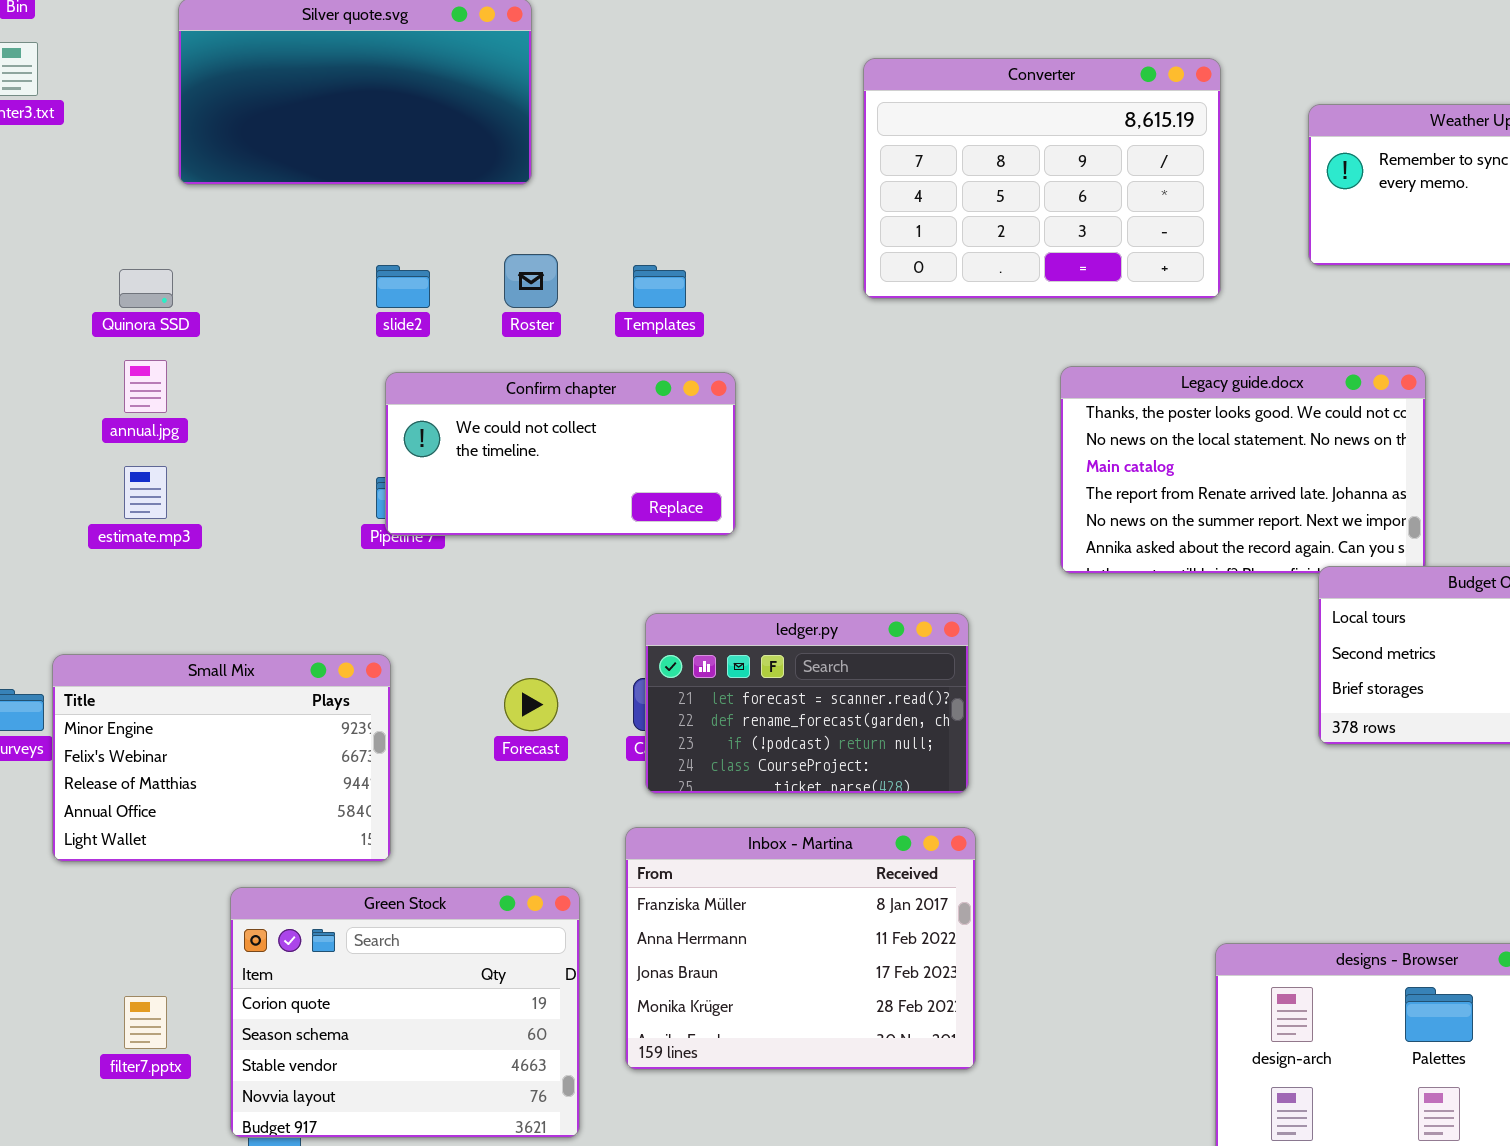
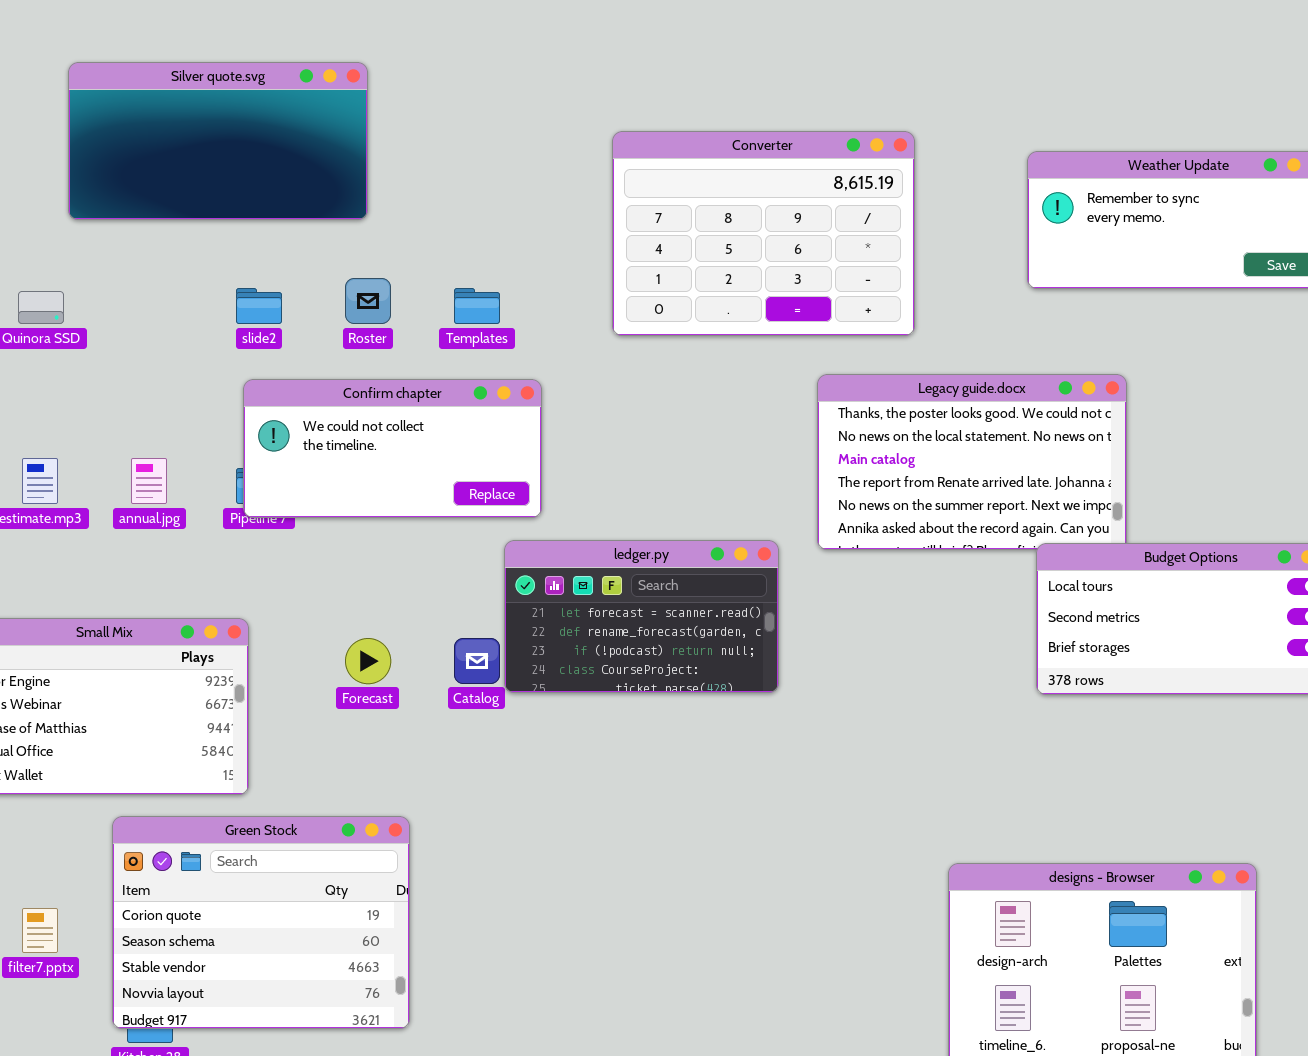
Converter: [863,58,1221,299] -> [612,131,915,336], moved
annual.jpg: [124,360,167,413] -> [131,458,167,504], moved
ledger.py: [645,613,969,794] -> [504,540,779,693], moved
Inbox - Martina: [625,827,976,1070] -> none, closed

